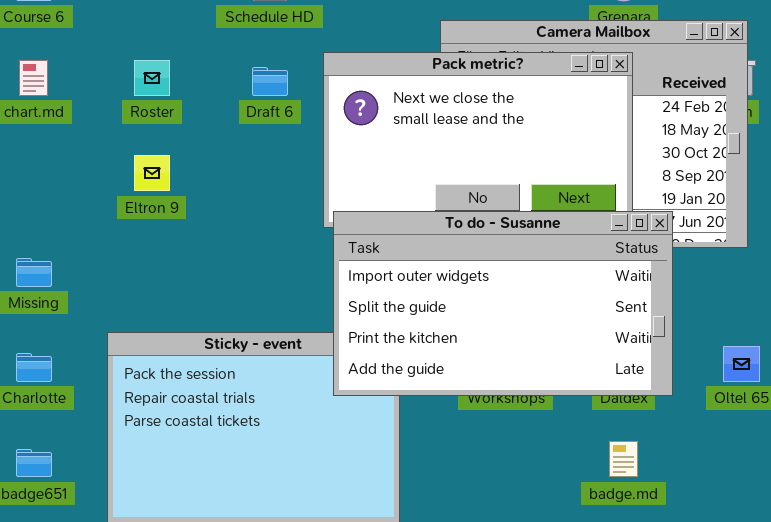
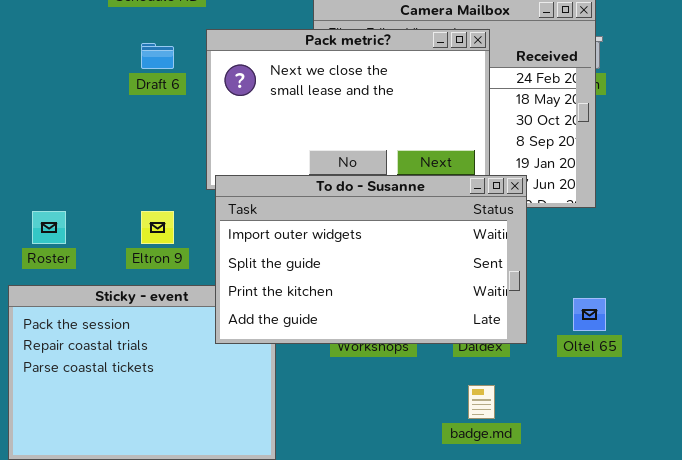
Roster: [134,60,170,96] -> [32,211,66,244], moved
Eltron 9: [134,155,170,191] -> [141,211,174,244], moved

